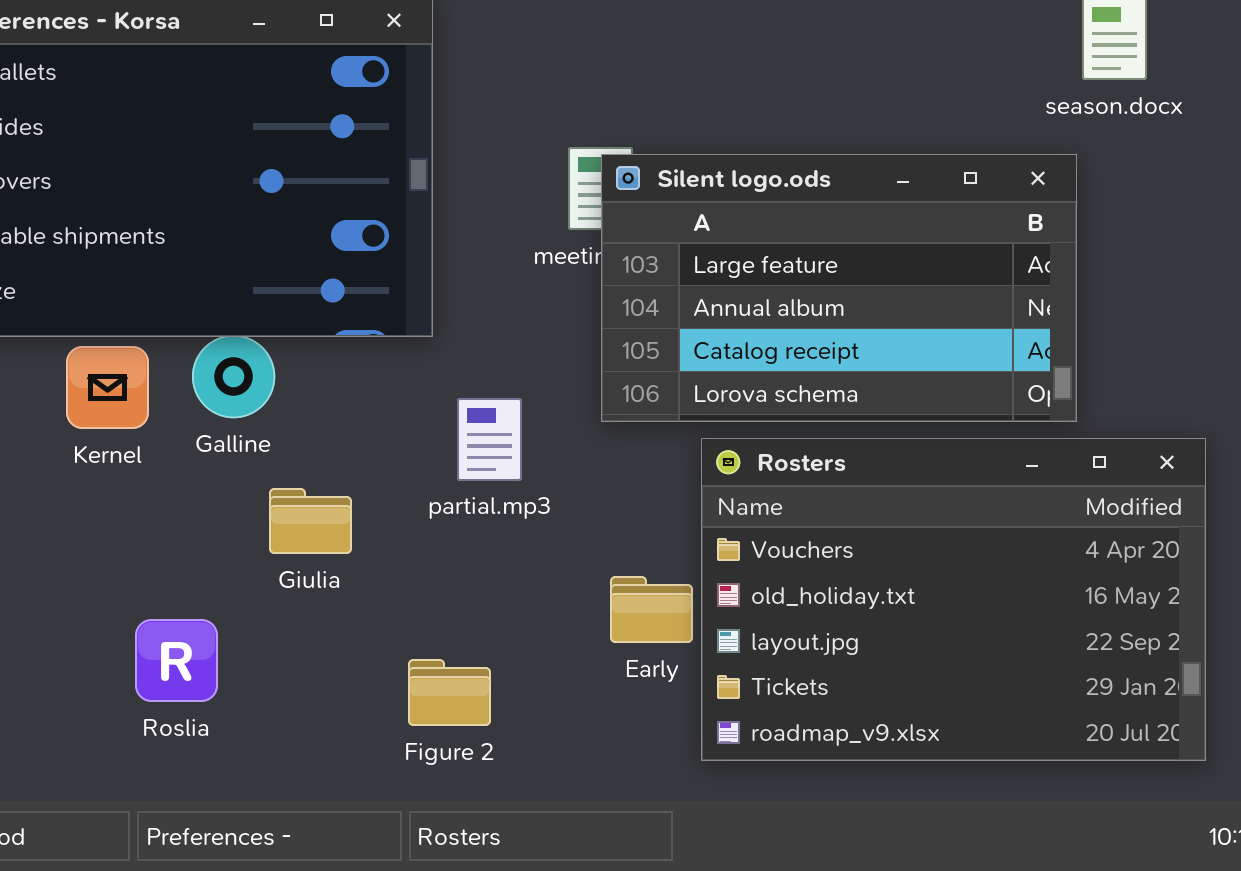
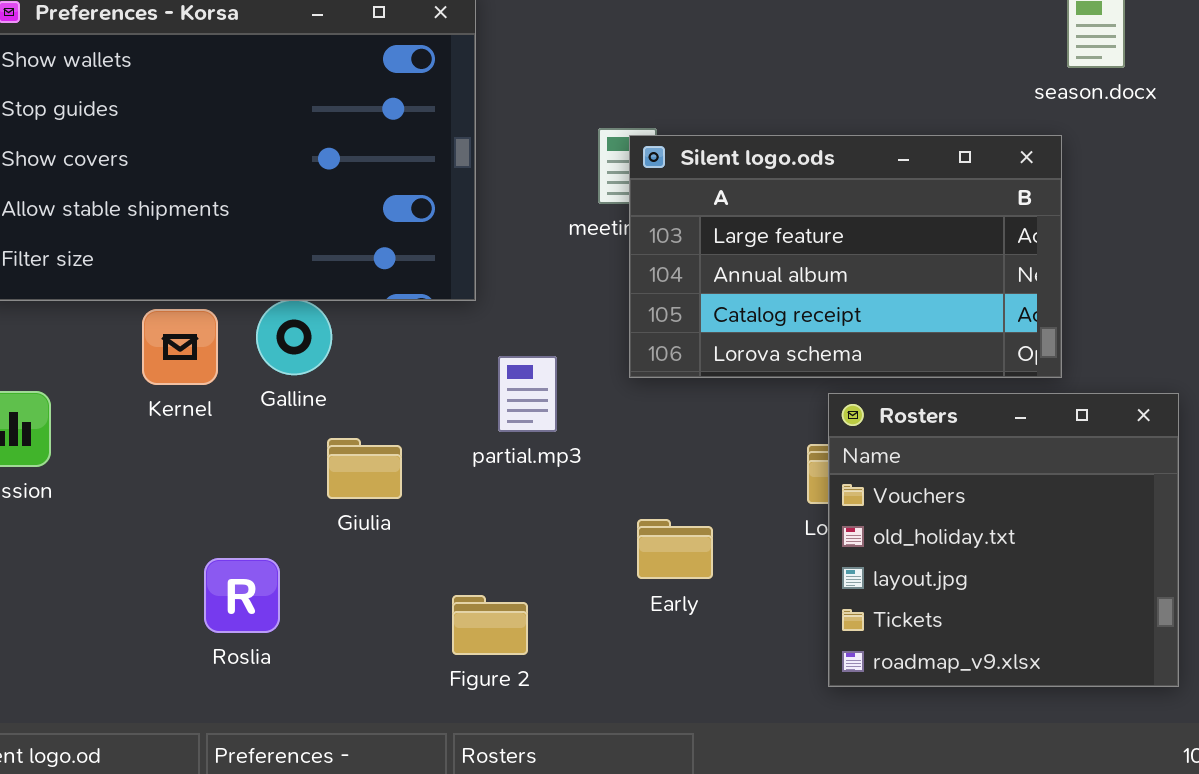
Rosters: [701,438,1206,761] -> [828,393,1179,687], resized

